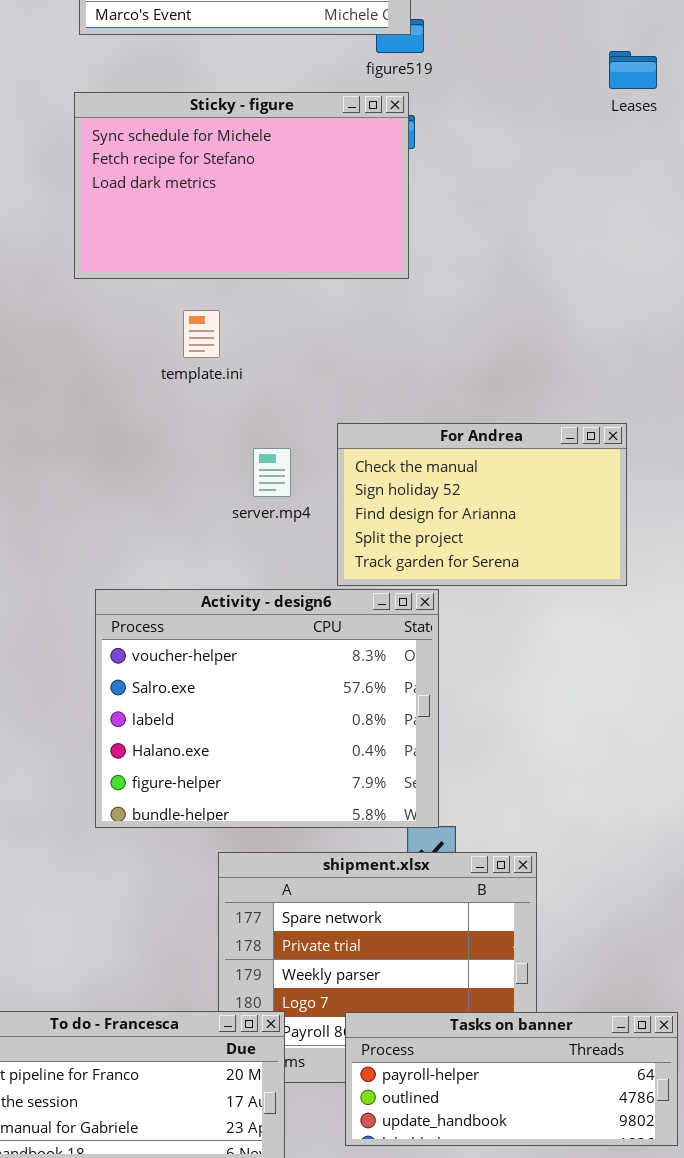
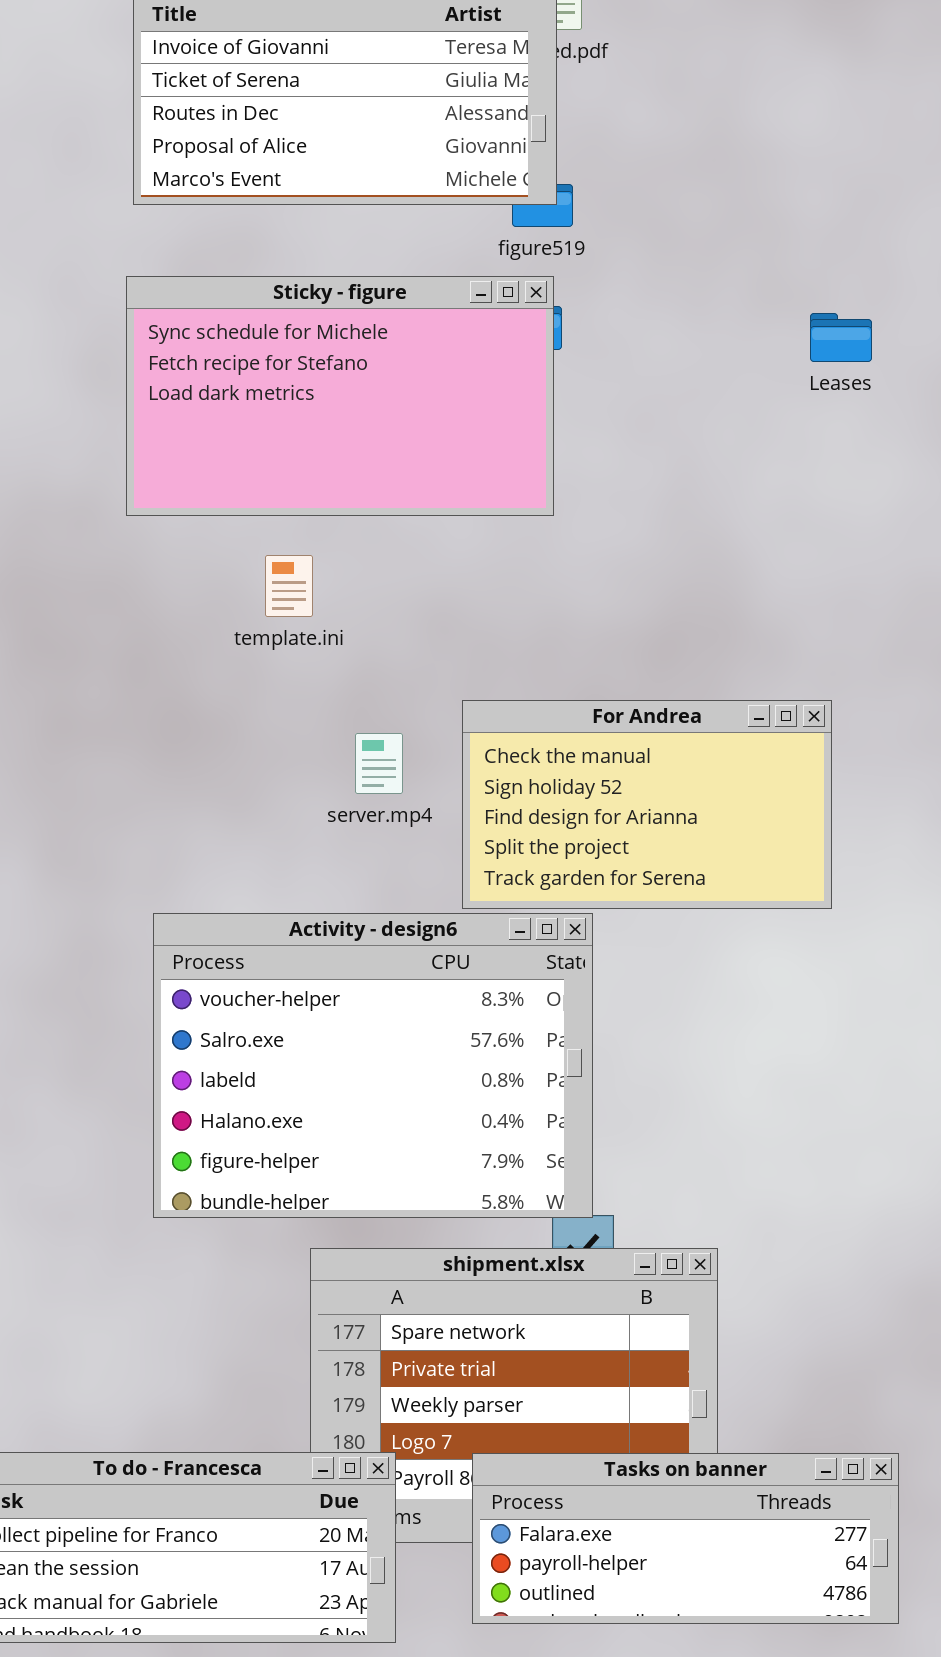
Leases: [609,51,657,89] -> [810,313,872,362], moved
Tasks on banner: [345,1012,678,1146] -> [472,1453,899,1624], scrolled up 1 row

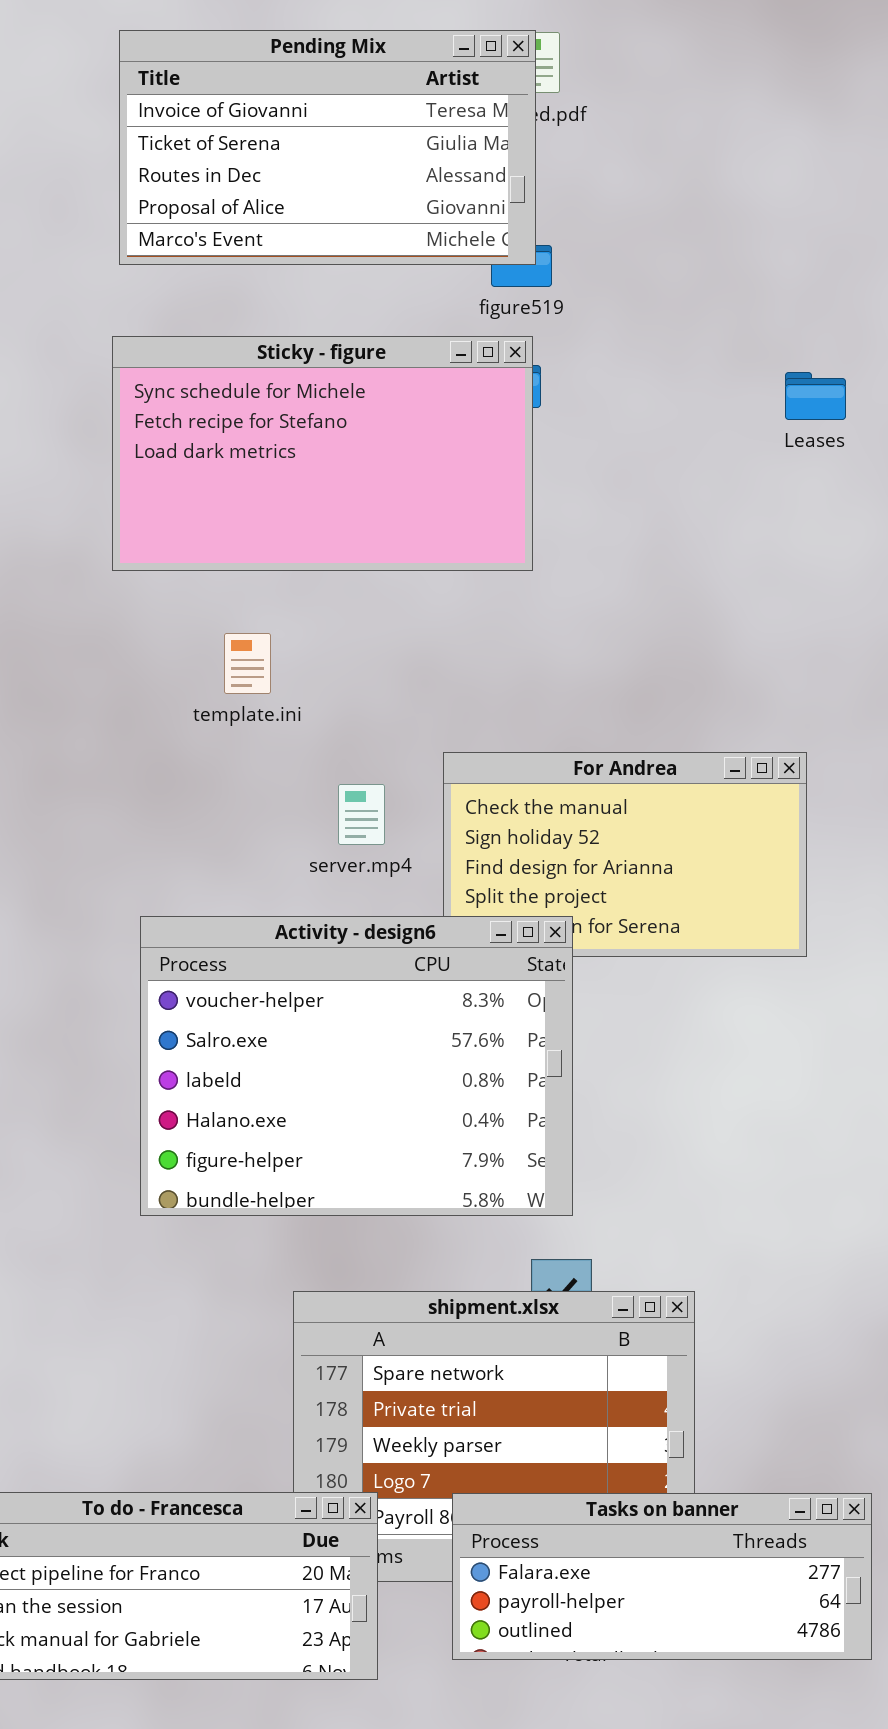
template.ini: [265,555,313,617] -> [224,633,271,694], moved
Activity - design6: [153,913,593,1218] -> [140,916,573,1216], moved

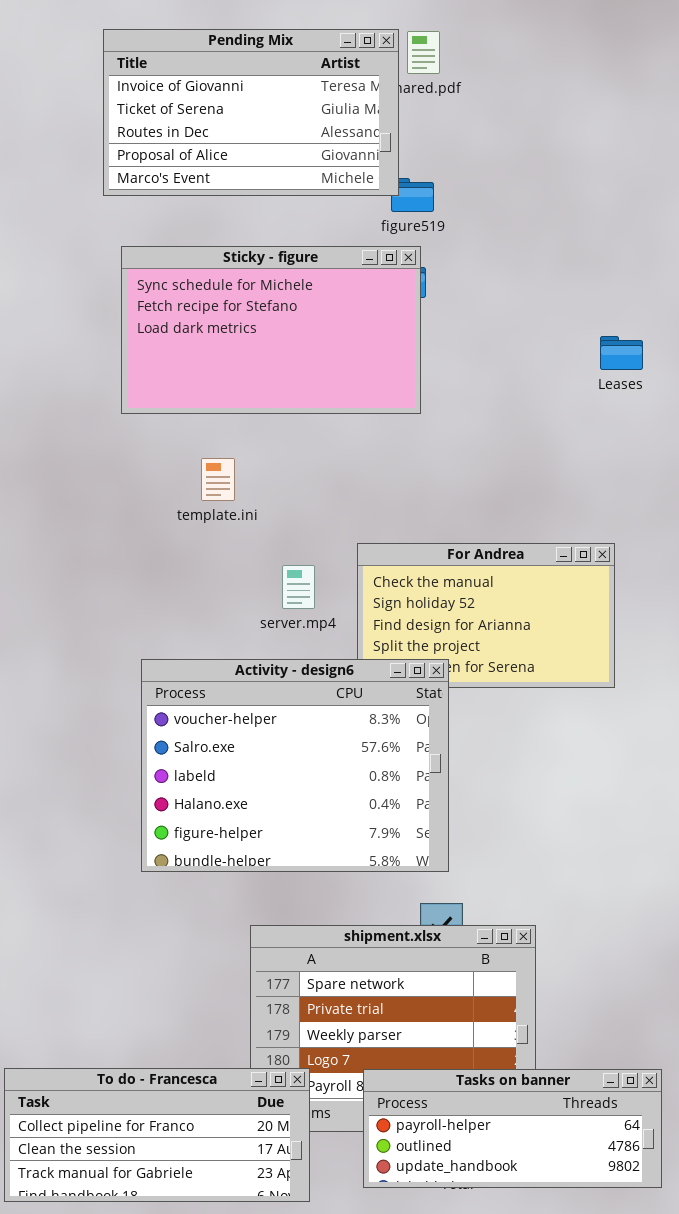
Pending Mix: [119,30,536,265] -> [103,29,399,196], moved
Leases: [785,372,846,420] -> [600,336,643,370], moved
Tasks on banner: [452,1493,872,1660] -> [363,1069,662,1188], scrolled down 1 row

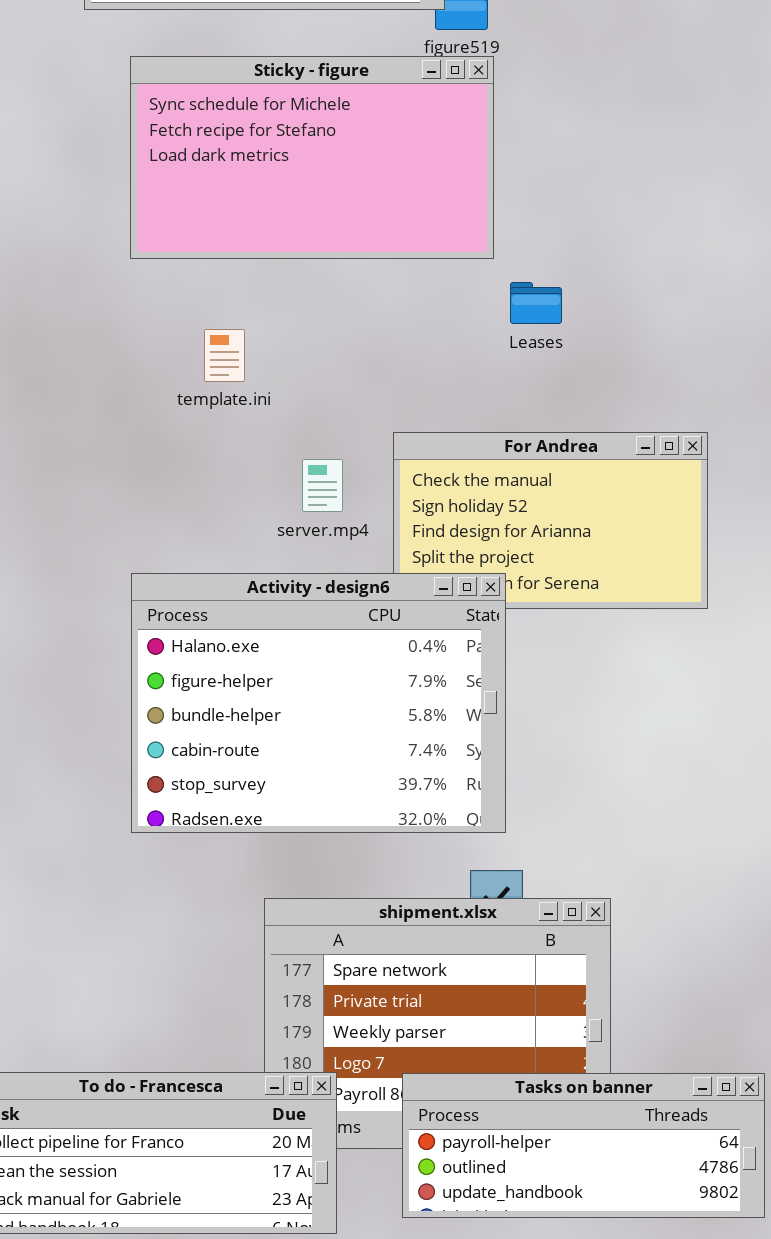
Sticky - figure: [121,246,421,414] -> [130,56,494,259], moved
Leases: [600,336,643,370] -> [510,282,562,324], moved
Activity - design6: [141,659,449,872] -> [131,573,506,833], scrolled down 3 rows

